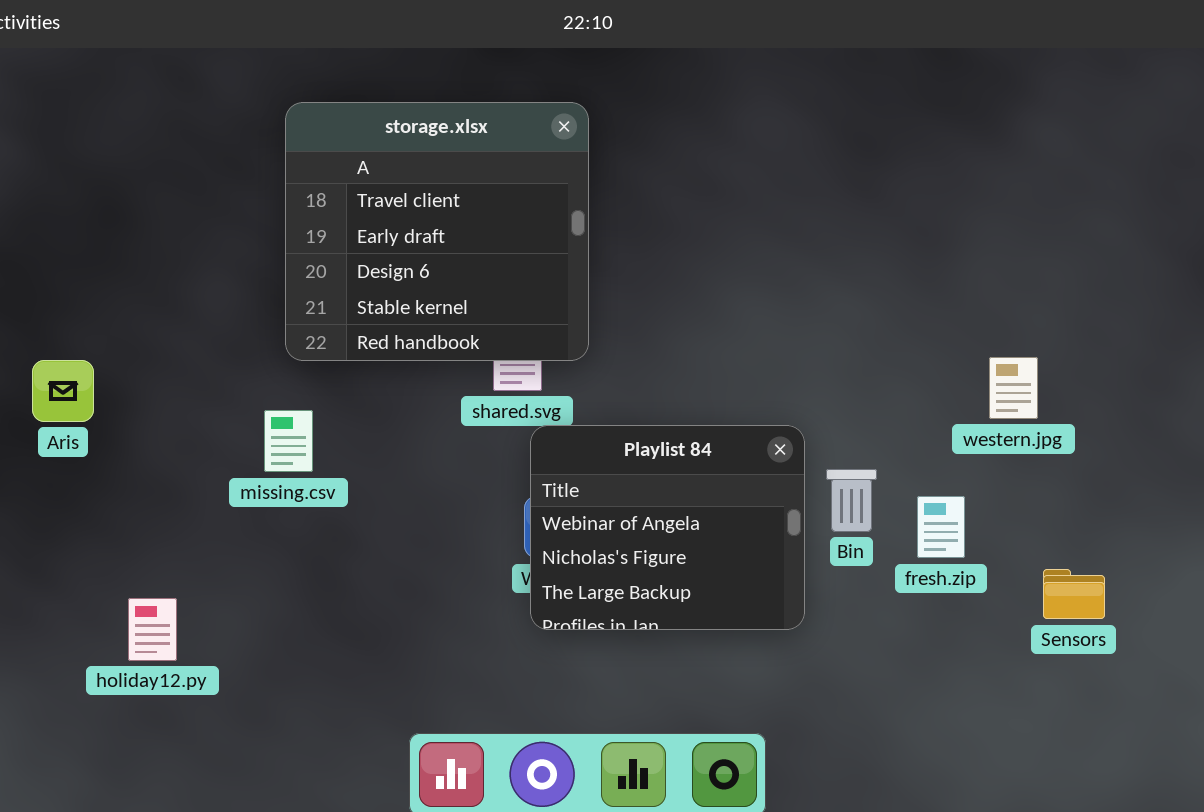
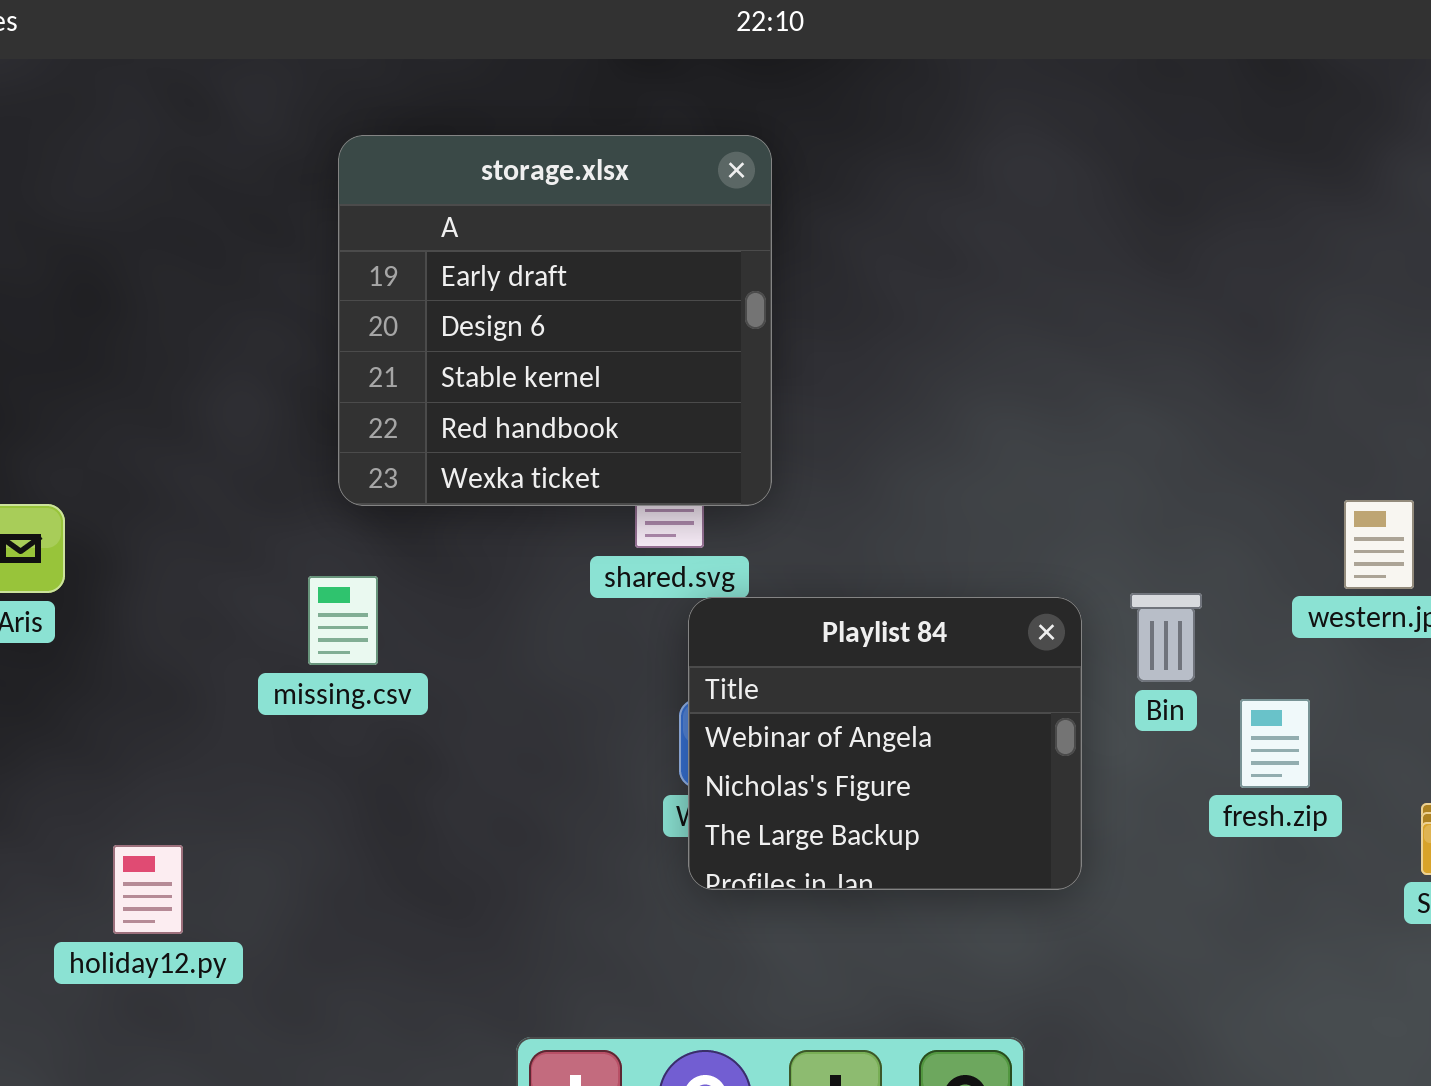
storage.xlsx: [285,102,589,361] -> [338,135,772,506], scrolled down 1 row
Bin: [826,469,877,532] -> [1130,593,1202,682], moved

